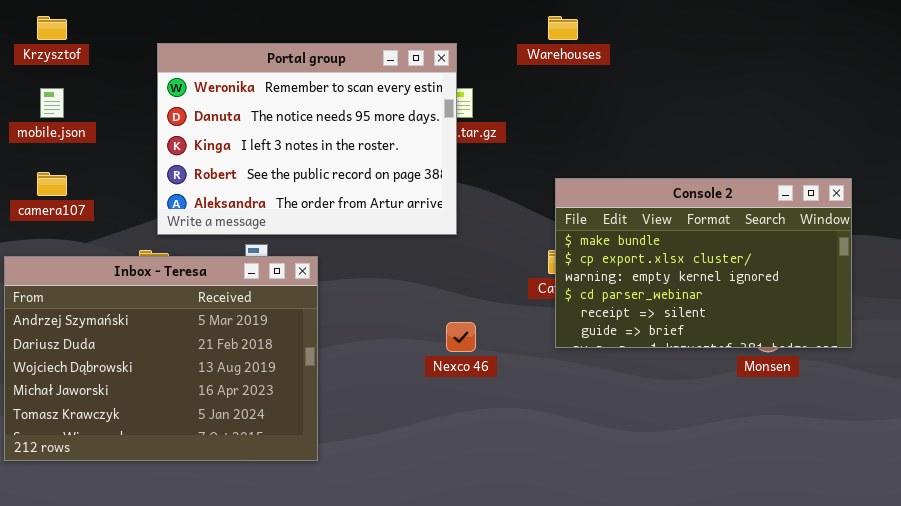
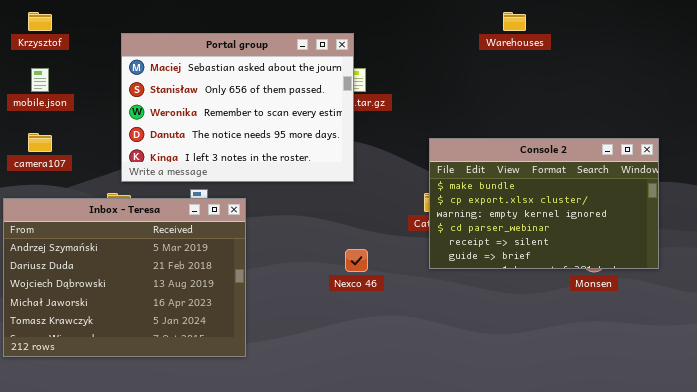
Warehouses: [548,16,578,40] -> [503,12,526,31], moved
Portal group: [157,43,457,235] -> [121,33,354,182], scrolled up 2 rows

